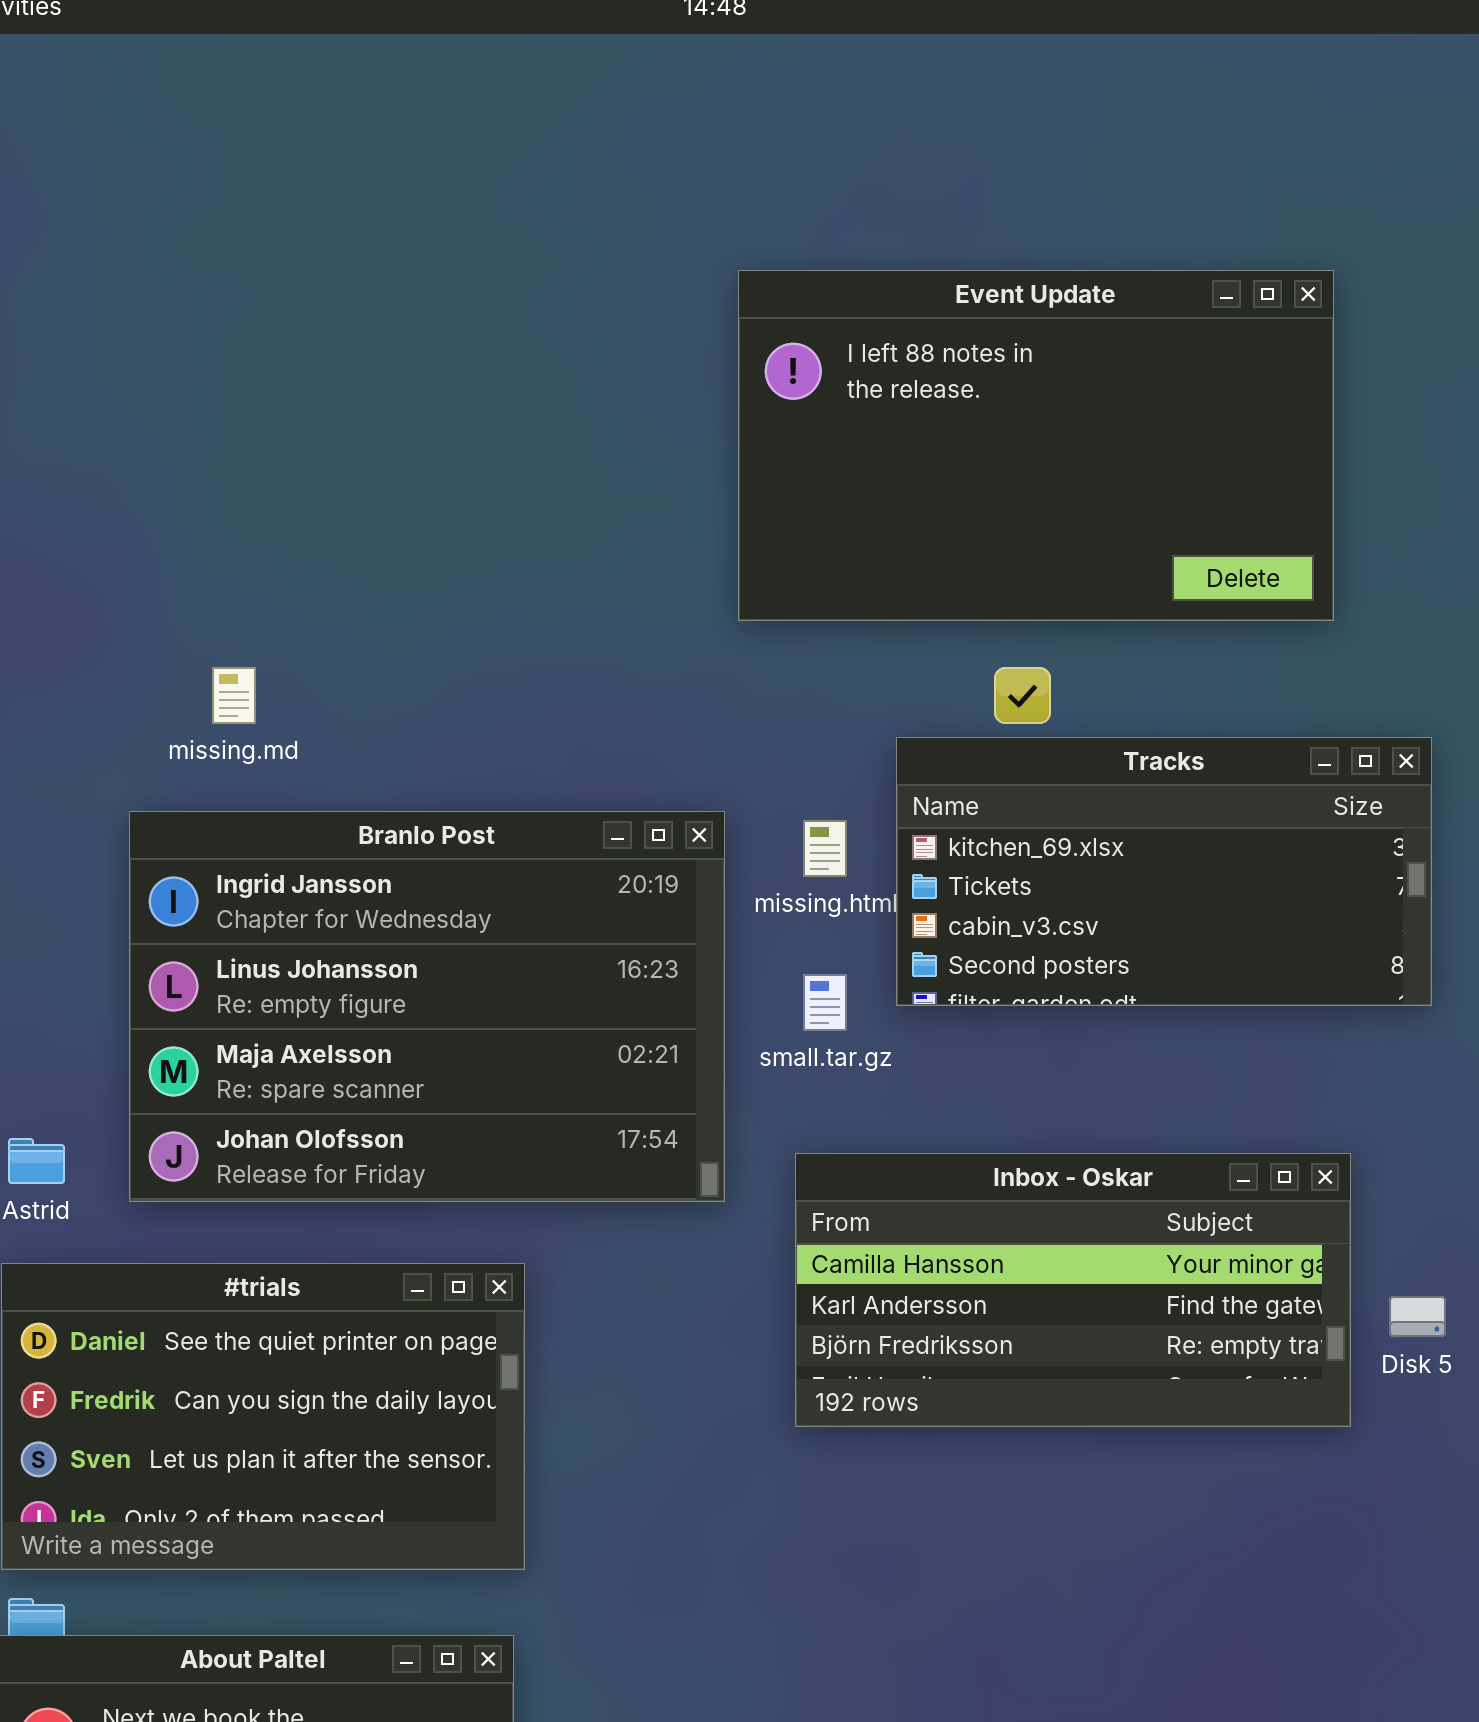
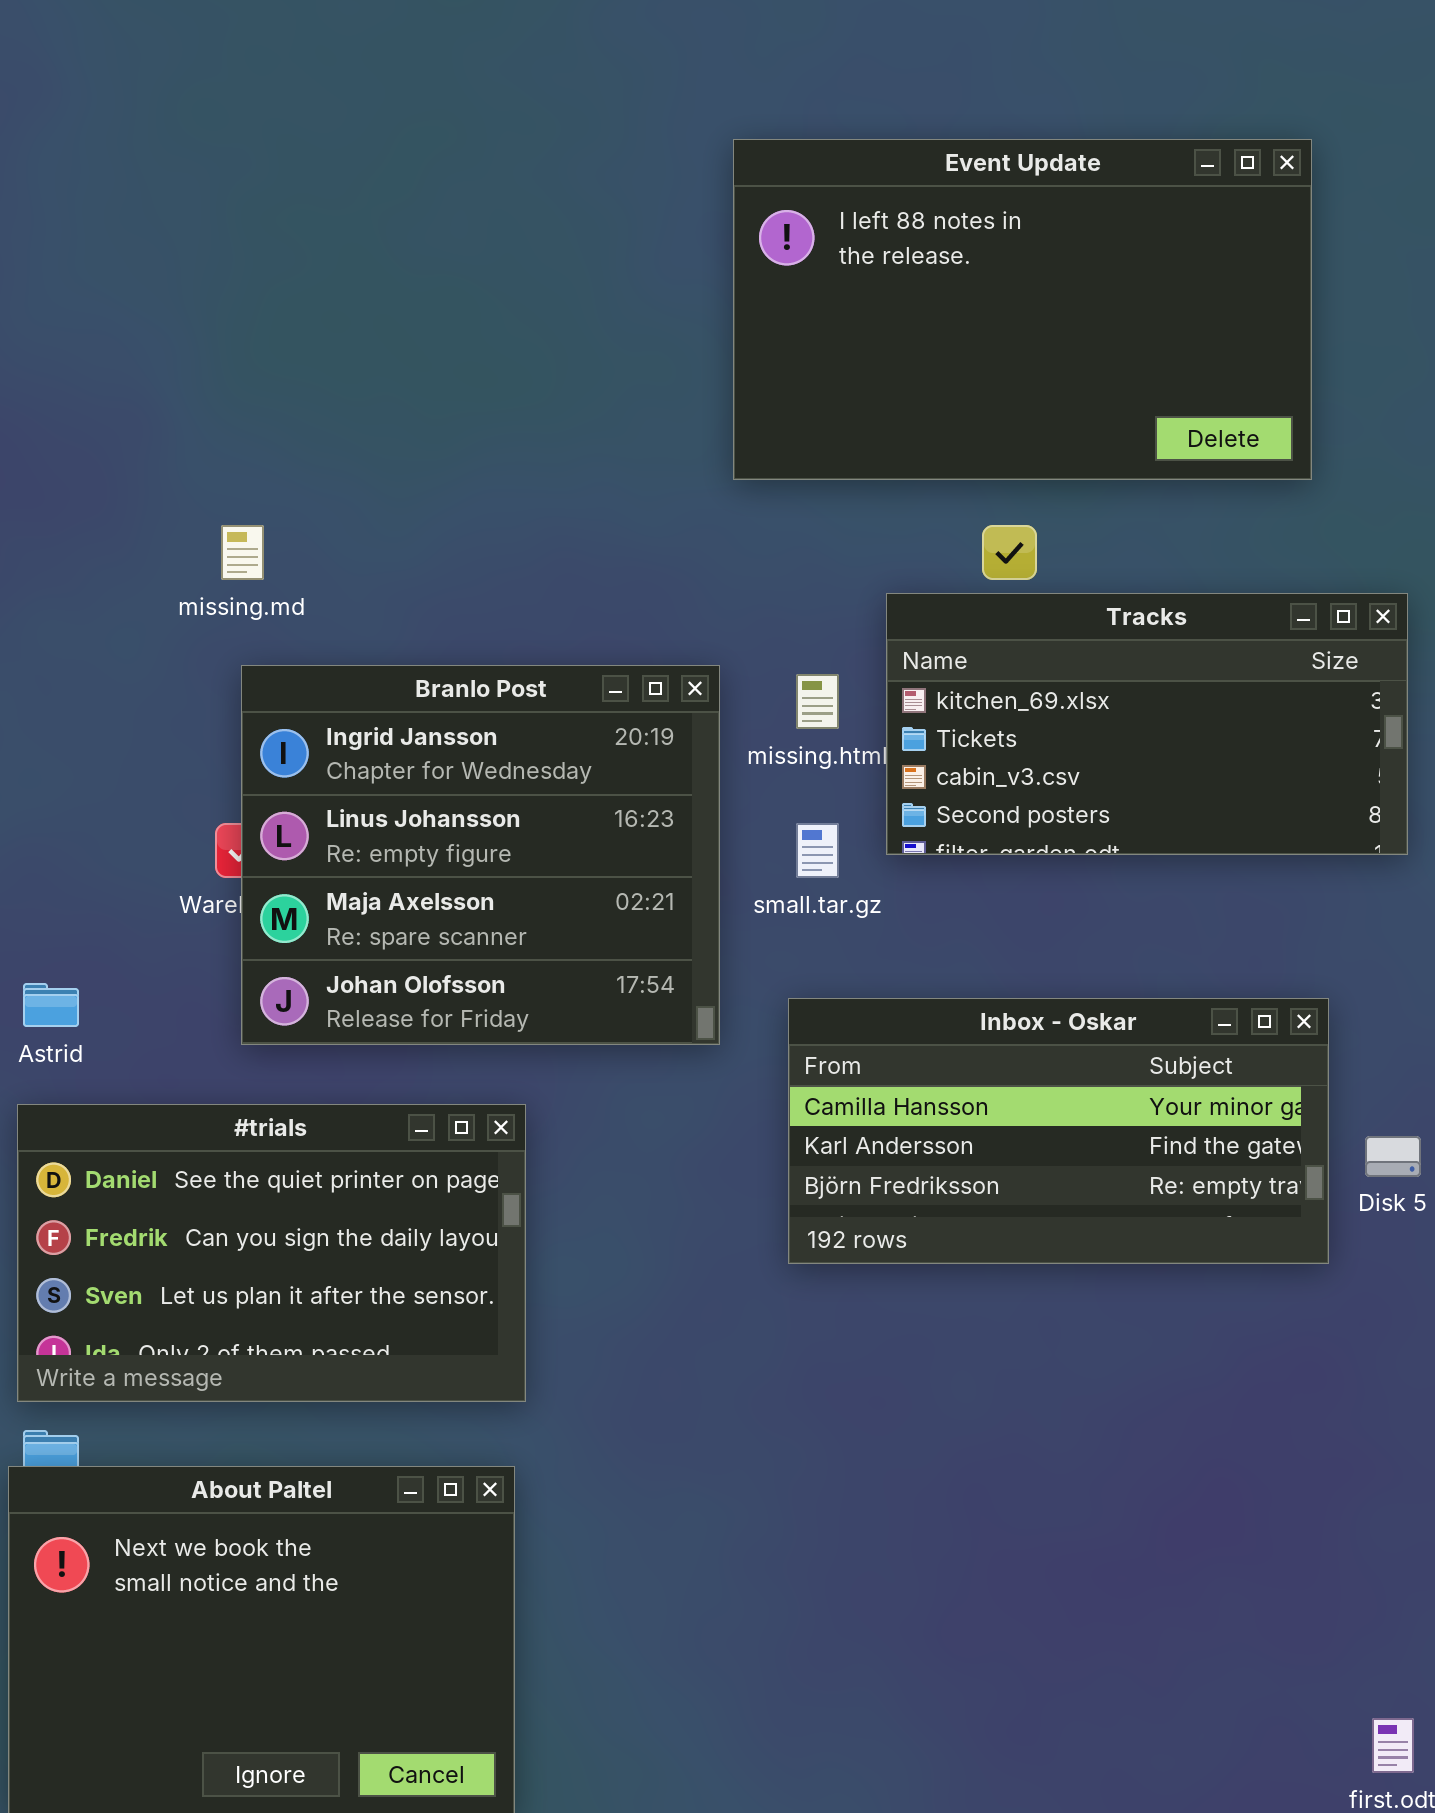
Branlo Post: [129,811,725,1202] -> [241,665,720,1045], resized

